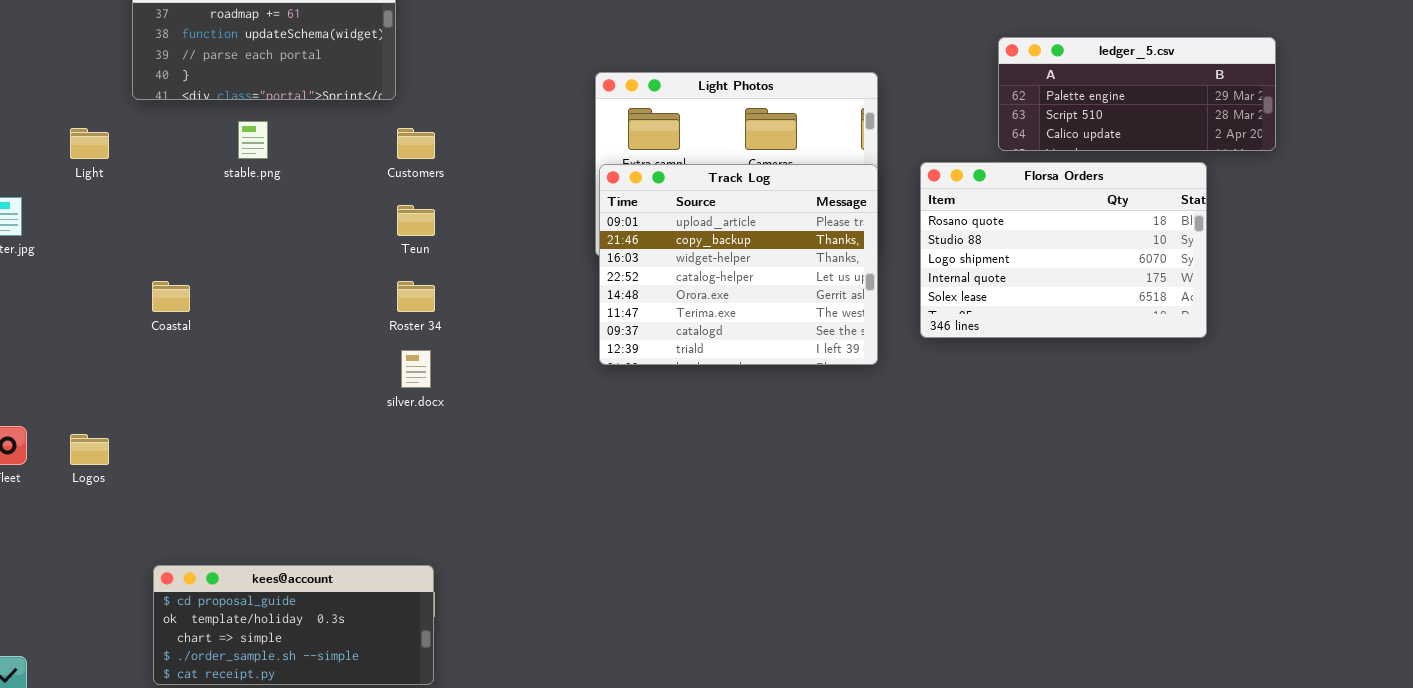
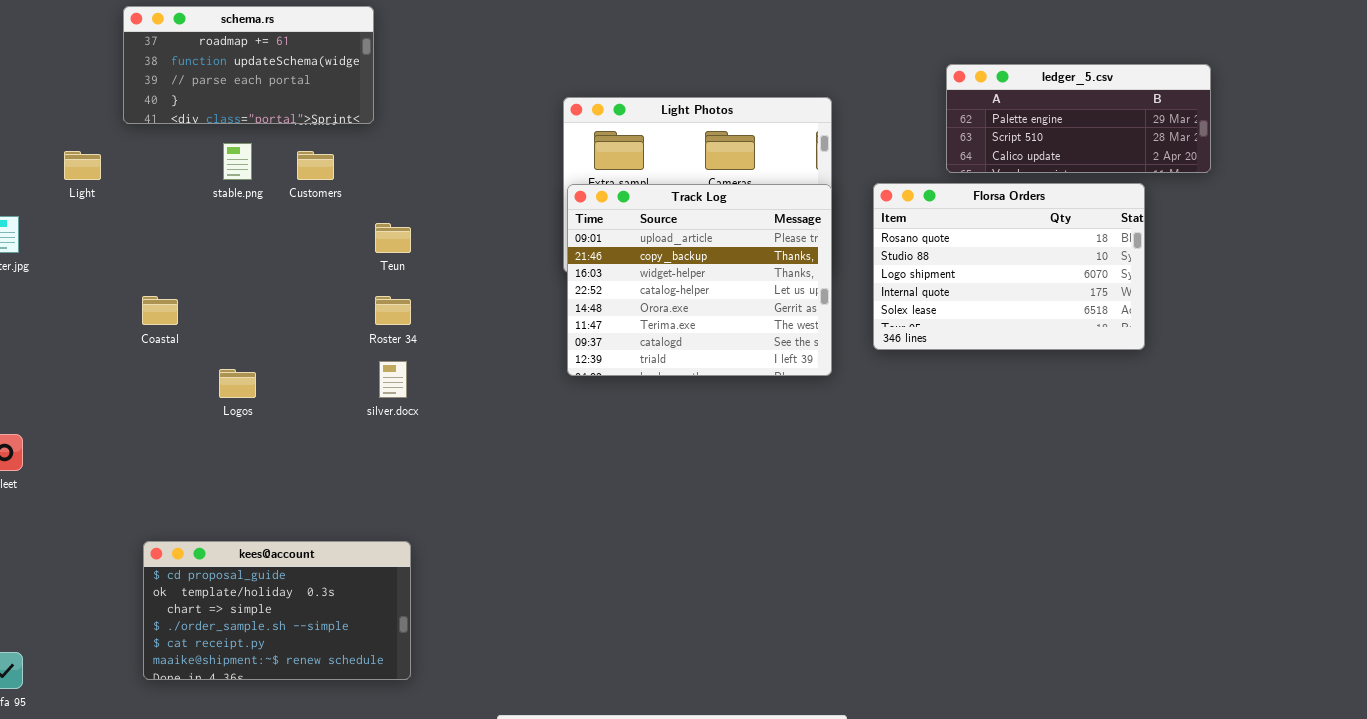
Customers: [397,128,435,159] -> [297,151,334,180], moved
Logos: [70,434,109,465] -> [219,369,256,398], moved
kees@account: [153,565,434,685] -> [143,541,411,680], resized

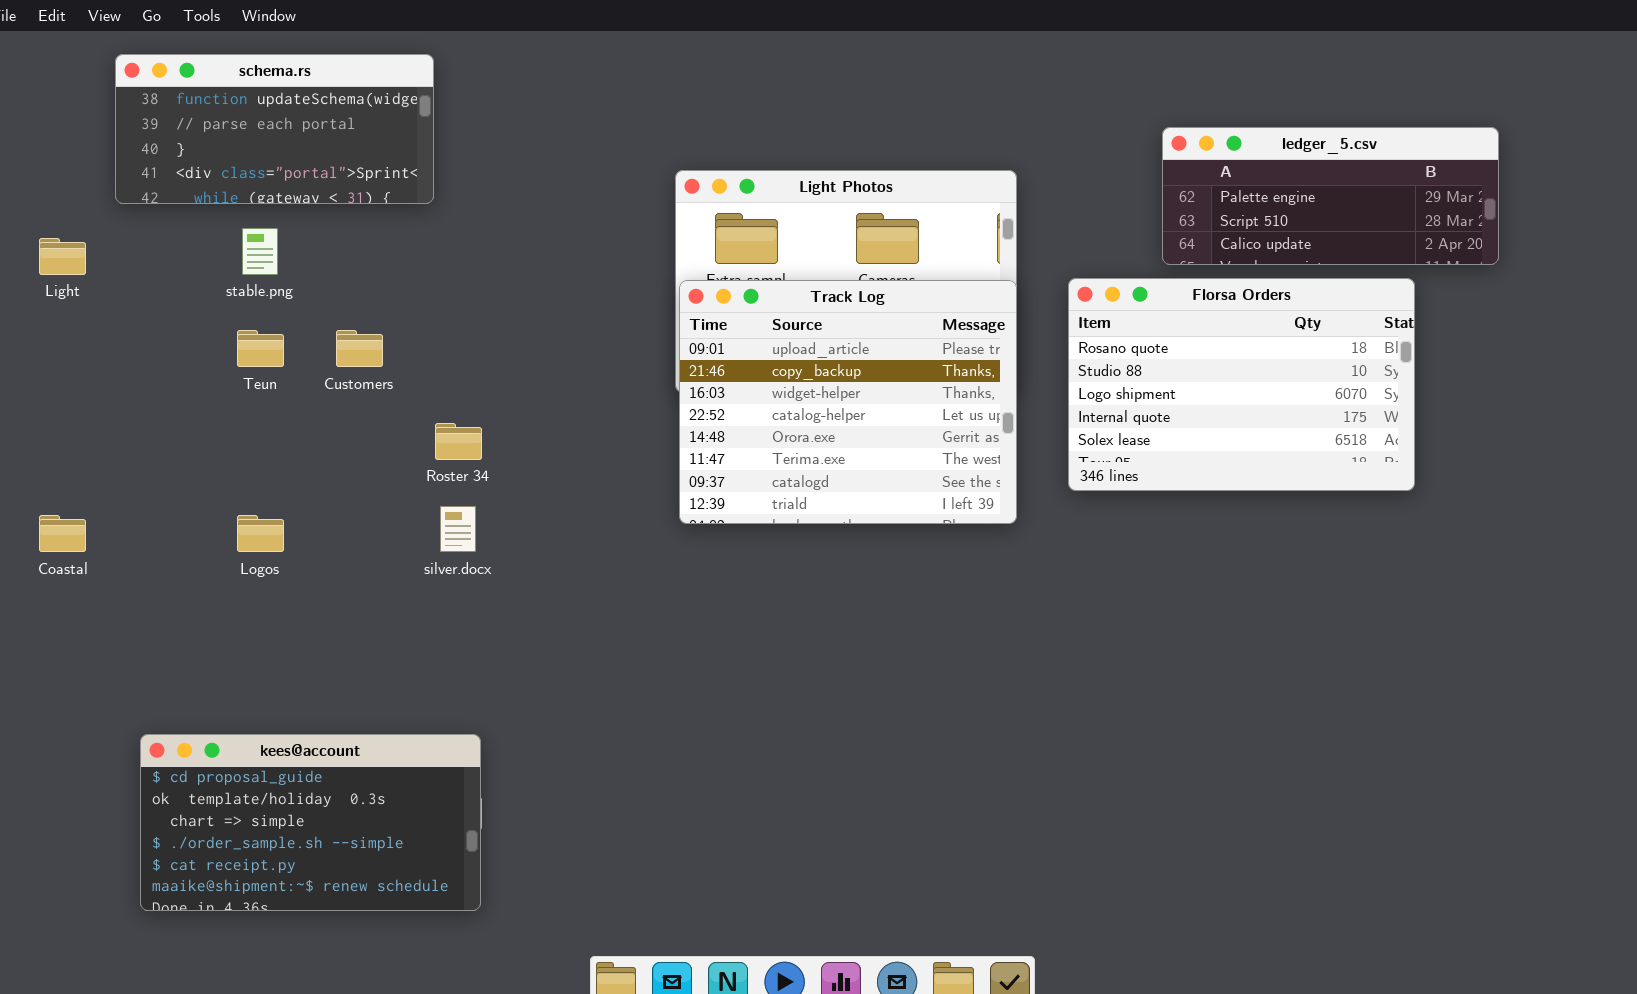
schema.rs: [123,6,374,124] -> [115,54,434,204], scrolled down 1 row
Customers: [297,151,334,180] -> [336,330,383,367], moved
Teun: [375,223,411,253] -> [237,330,284,367], moved
Coastal: [142,296,178,325] -> [39,515,86,552], moved

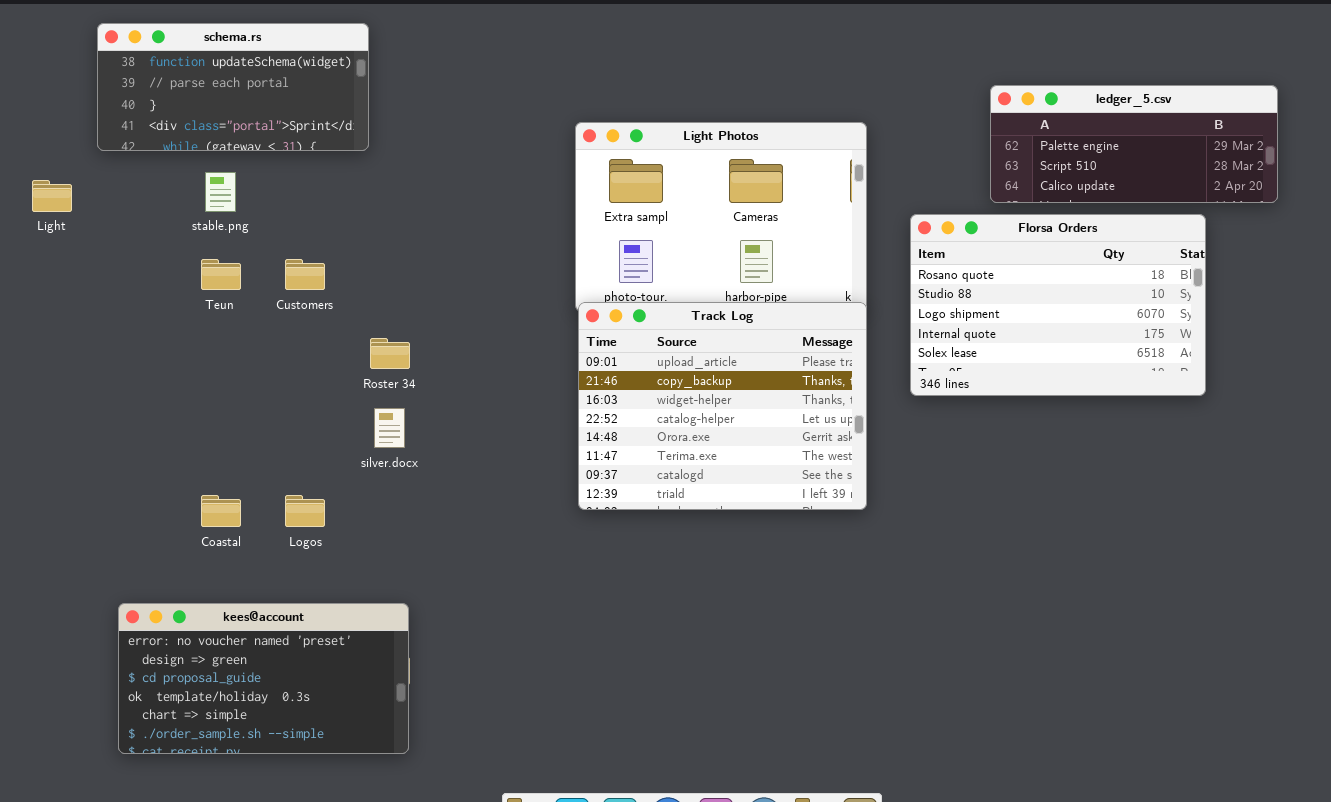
Track Log: [679,280,1017,524] -> [578,302,867,510], moved
Coastal: [39,515,86,552] -> [201,495,241,527], moved
Logos: [237,515,284,552] -> [285,495,325,527], moved
kees@account: [140,734,481,911] -> [118,603,409,754], scrolled up 2 rows

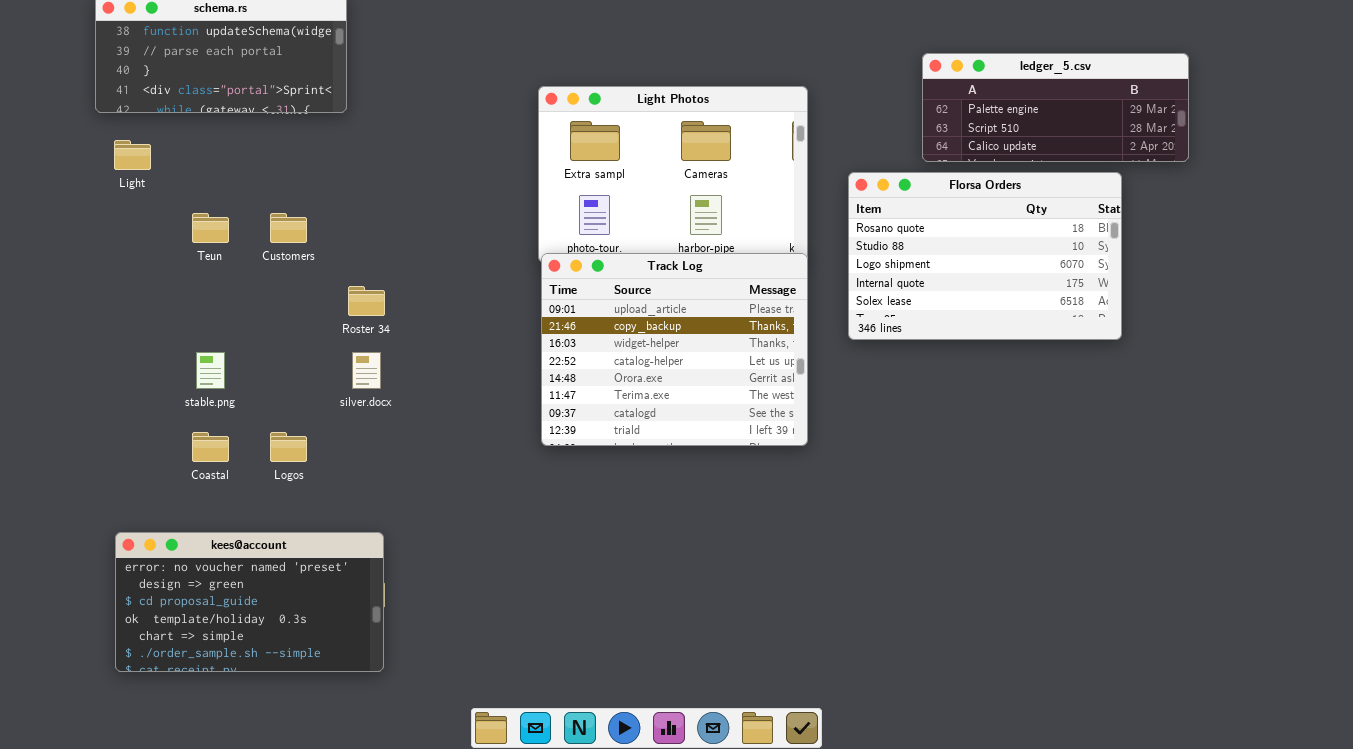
stable.png: [205,172,236,212] -> [196,352,225,389], moved
Light: [32,180,72,212] -> [114,140,151,170], moved

